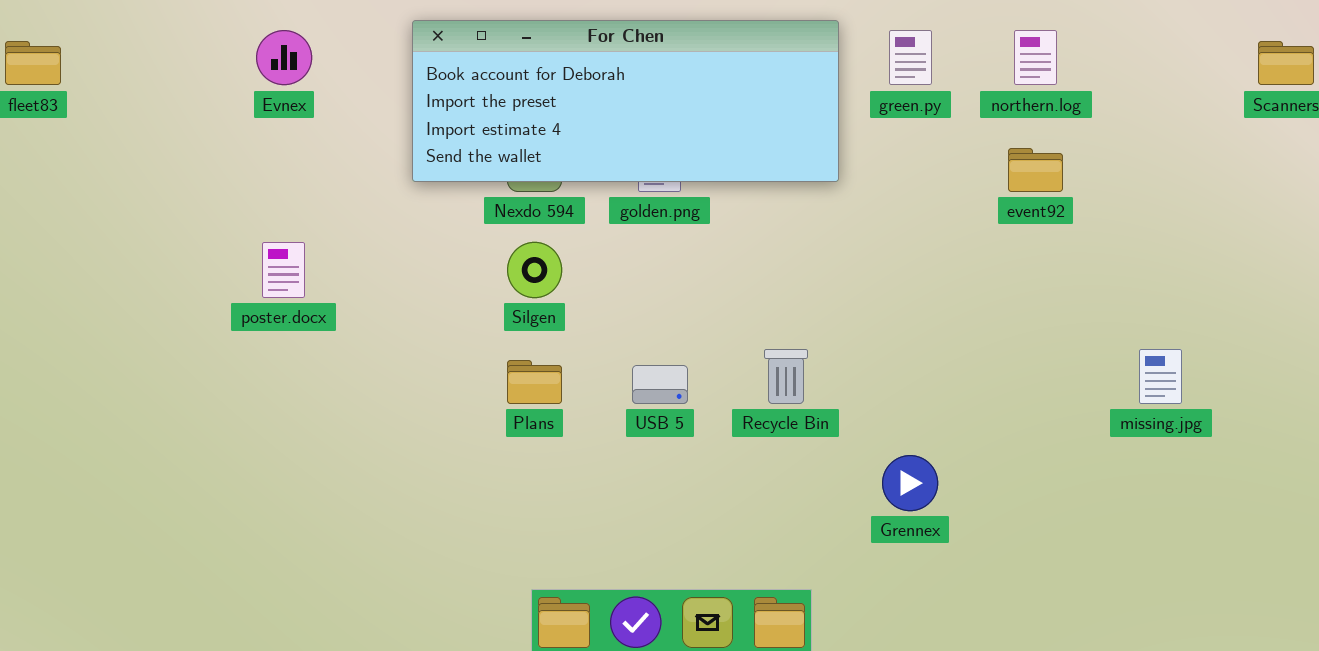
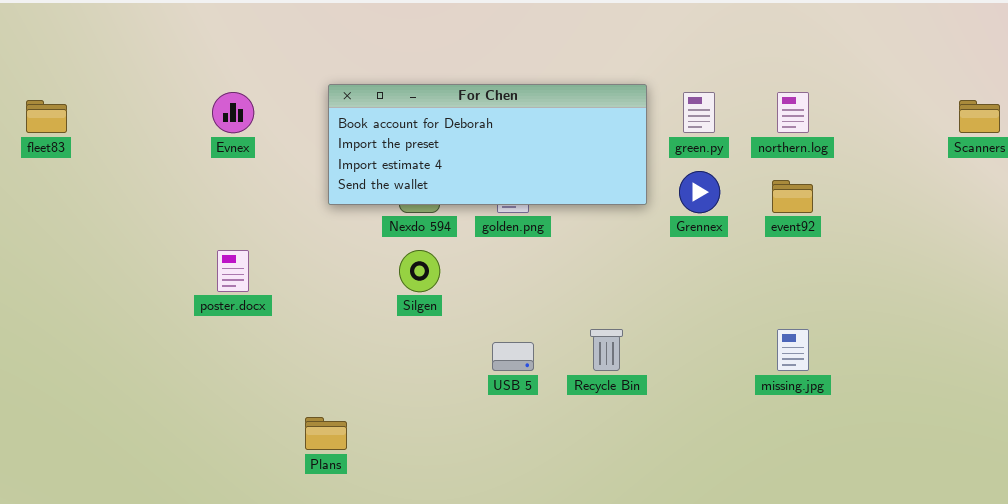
missing.jpg: [1139,349,1182,404] -> [777,329,809,371], moved
Plans: [507,360,562,404] -> [305,417,347,450], moved
Grennex: [882,455,938,511] -> [679,171,720,213], moved

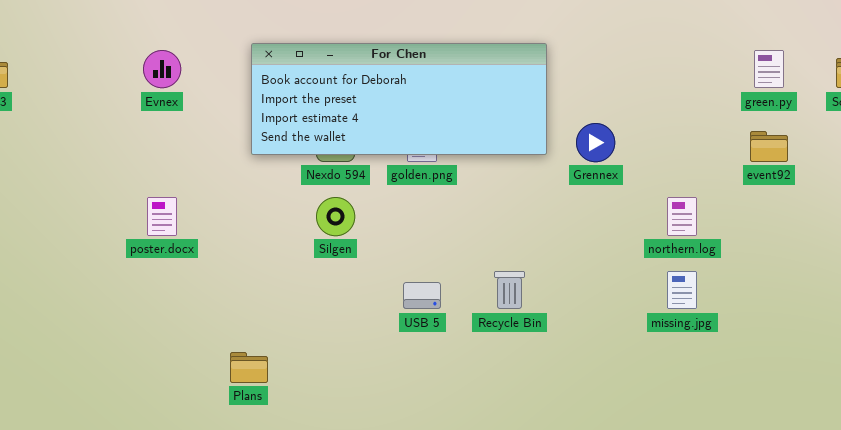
green.py: [683,92,715,133] -> [754,50,784,88], moved
northern.log: [777,92,809,133] -> [667,197,697,236], moved
event92: [772,180,813,213] -> [750,131,788,162], moved

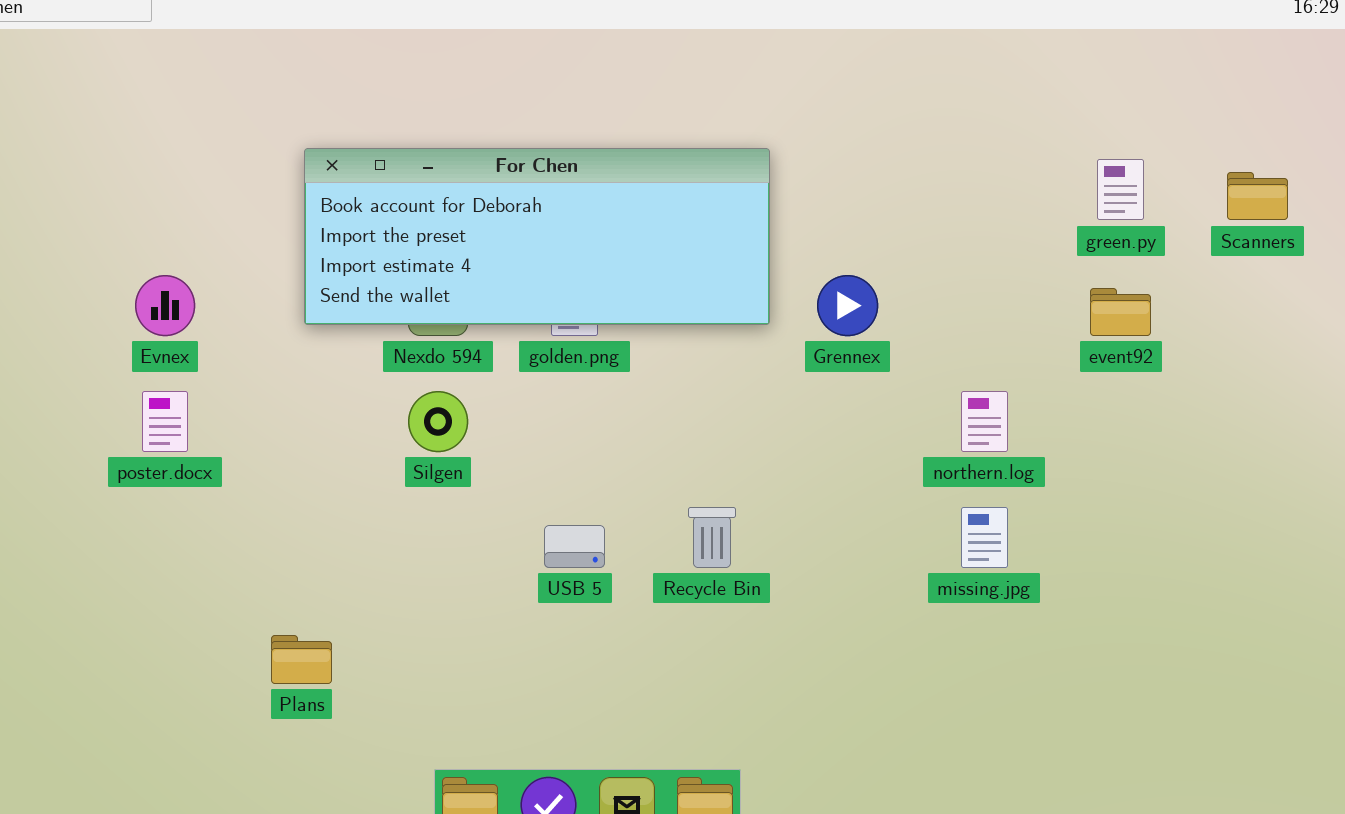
Evnex: [143,50,181,88] -> [135,275,195,336], moved

